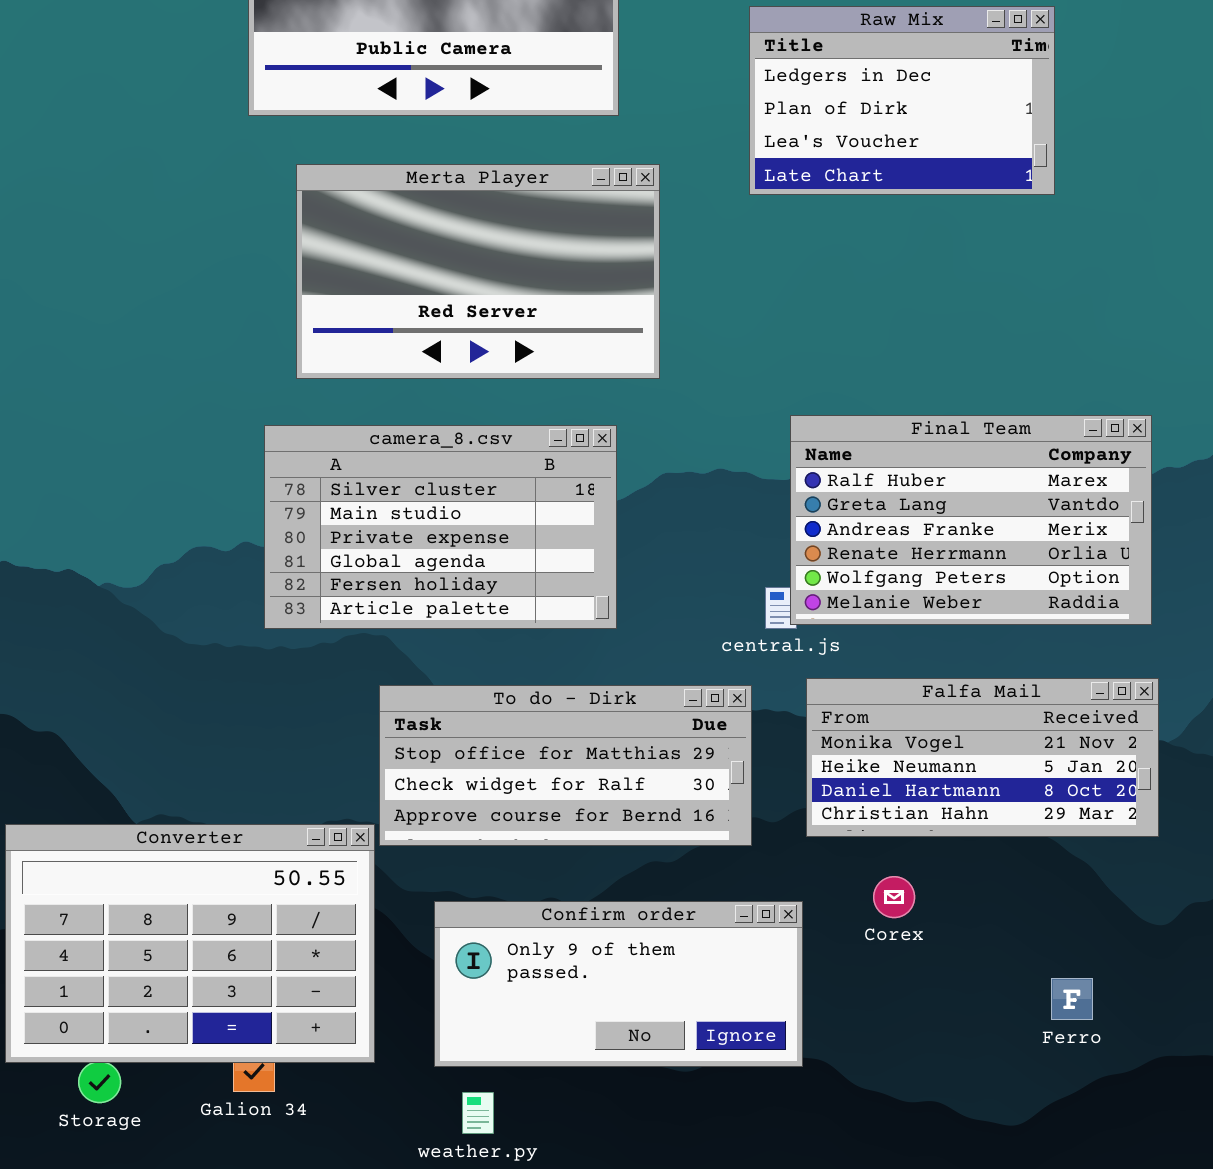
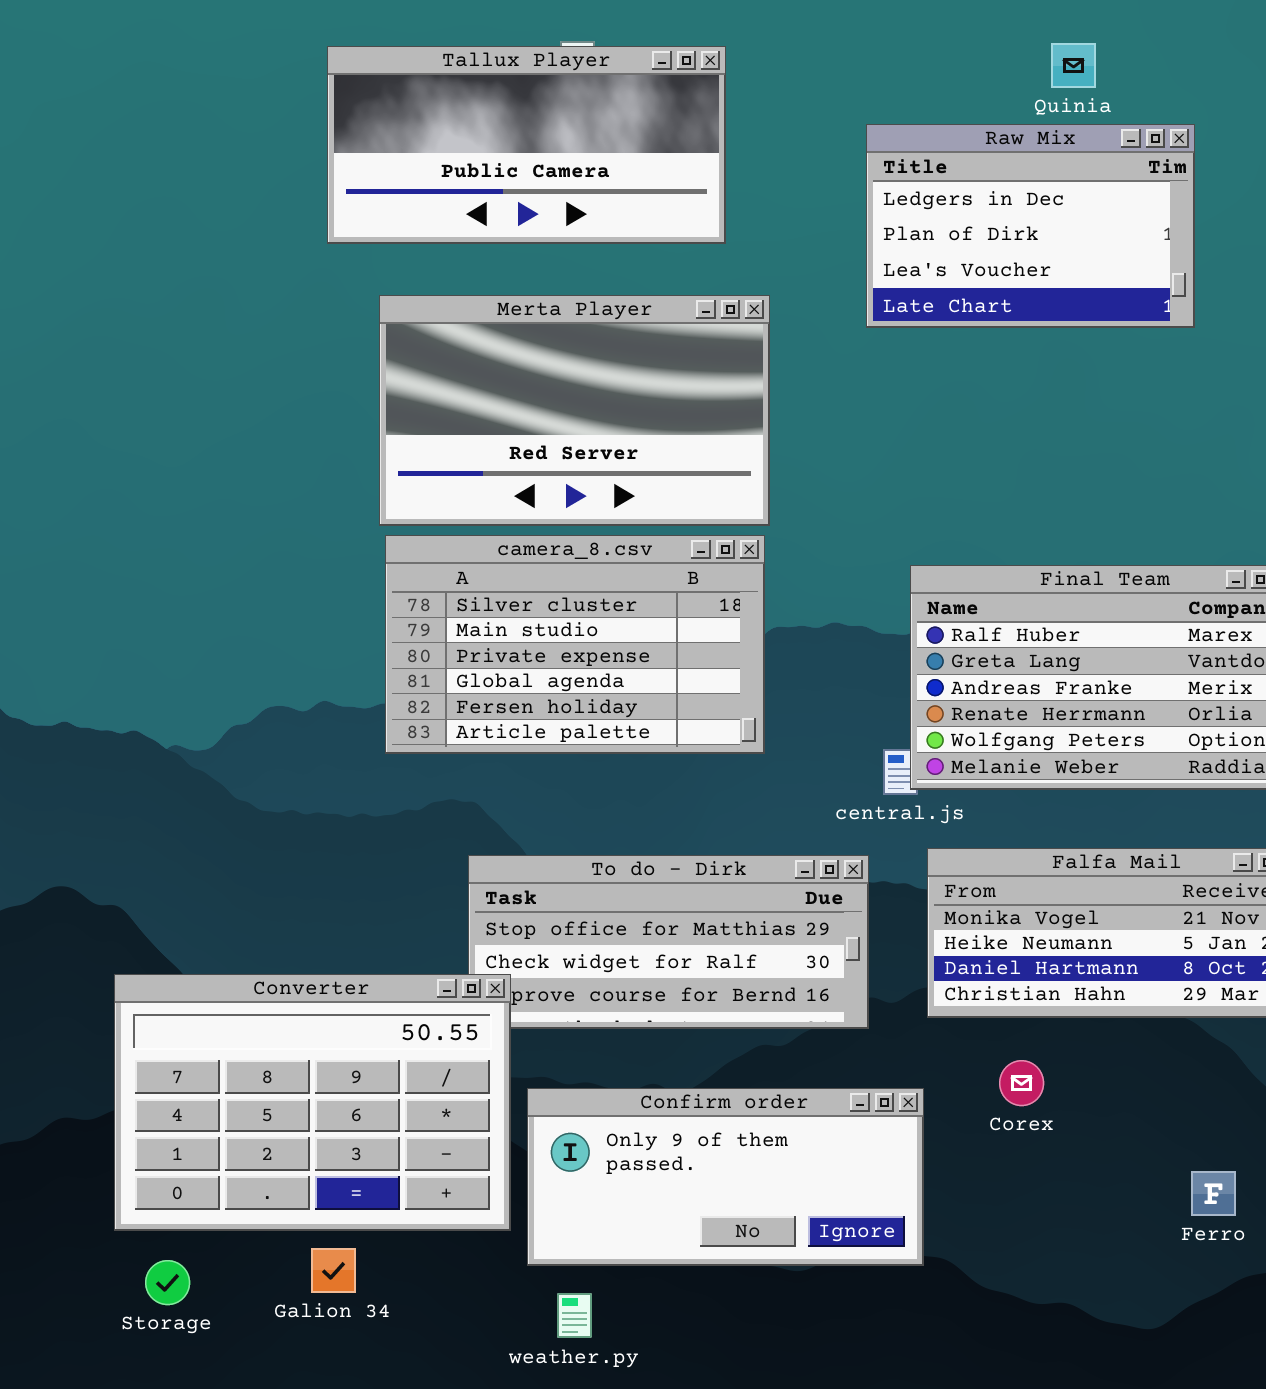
camera_8.csv: [264,425,617,629] -> [385,535,765,754], moved
Converter: [5,824,375,1063] -> [114,974,511,1231], moved

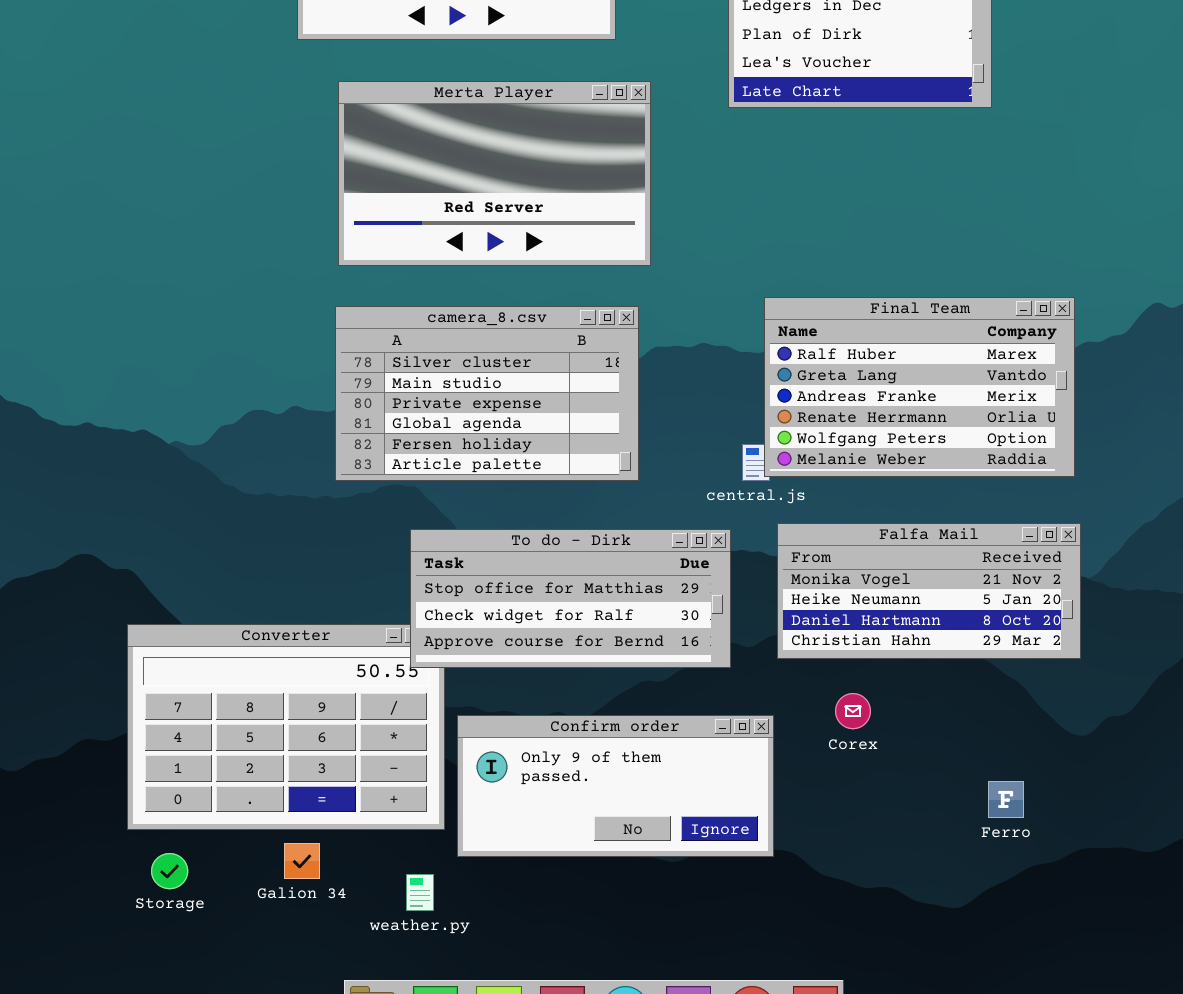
camera_8.csv: [385,535,765,754] -> [335,306,639,481], moved
To do - Dirk: [468,855,869,1029] -> [410,529,731,668], raised
weather.py: [557,1293,592,1338] -> [406,874,434,911], moved

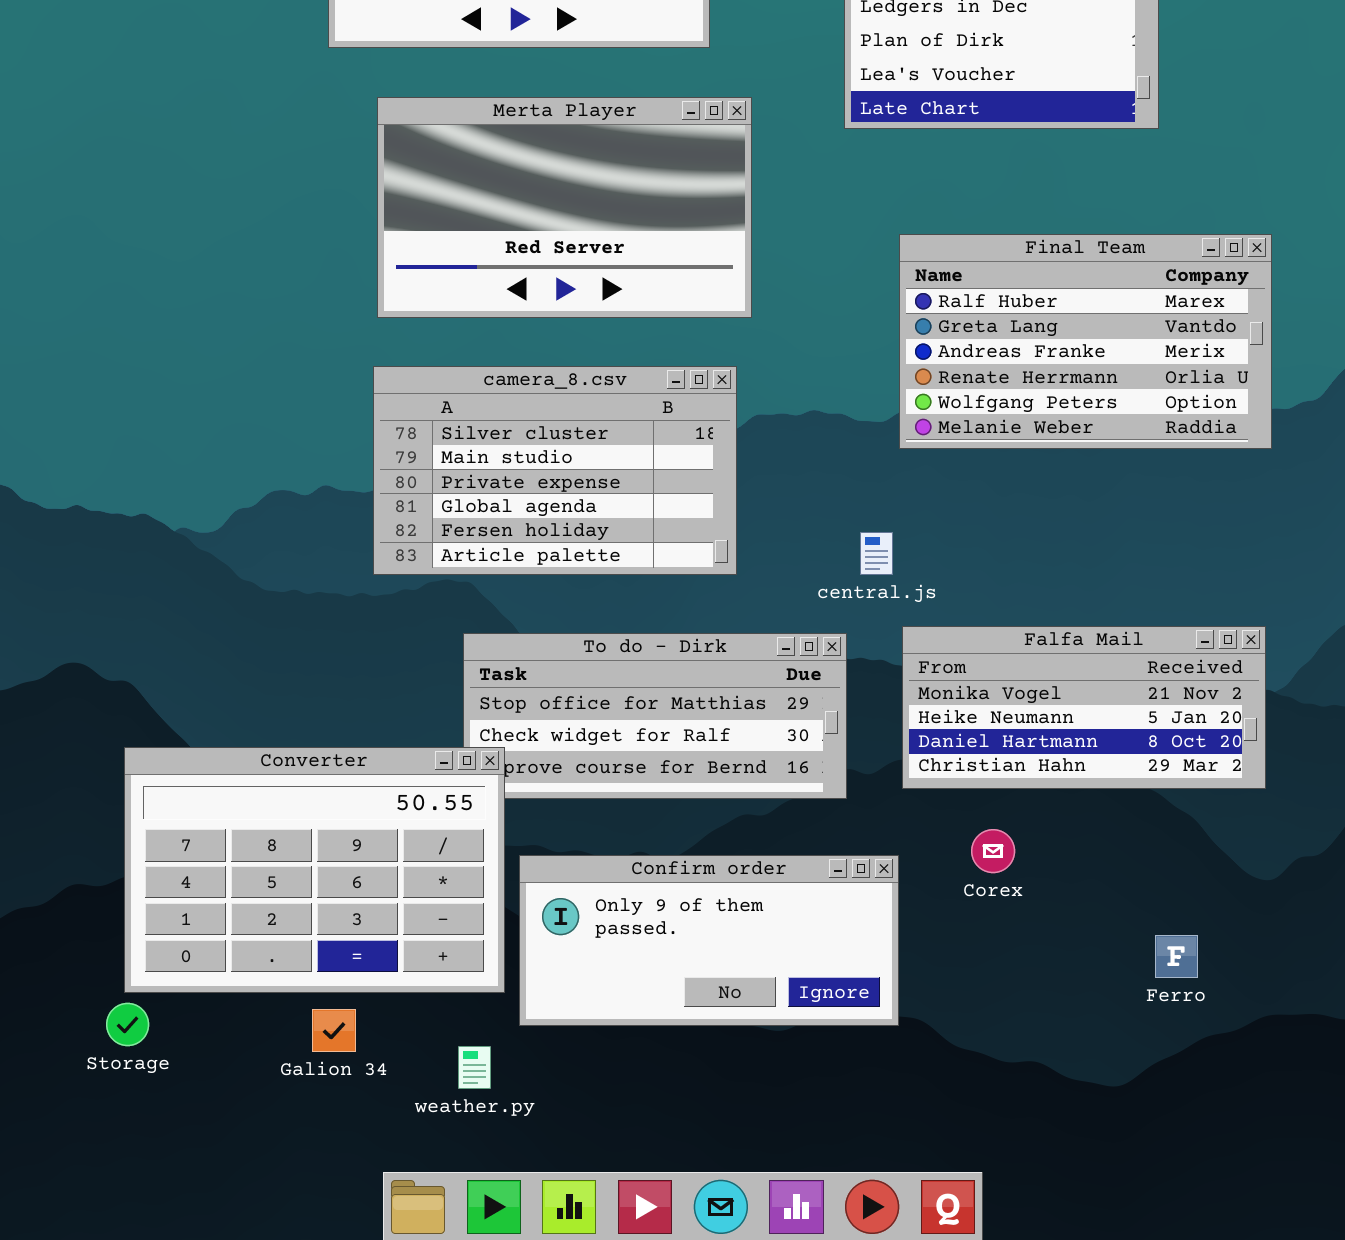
Final Team: [764,297,1075,477] -> [899,234,1272,449], moved
Converter: [127,624,445,830] -> [124,747,505,993], raised
Storage: [151,853,188,889] -> [106,1003,149,1046], moved

